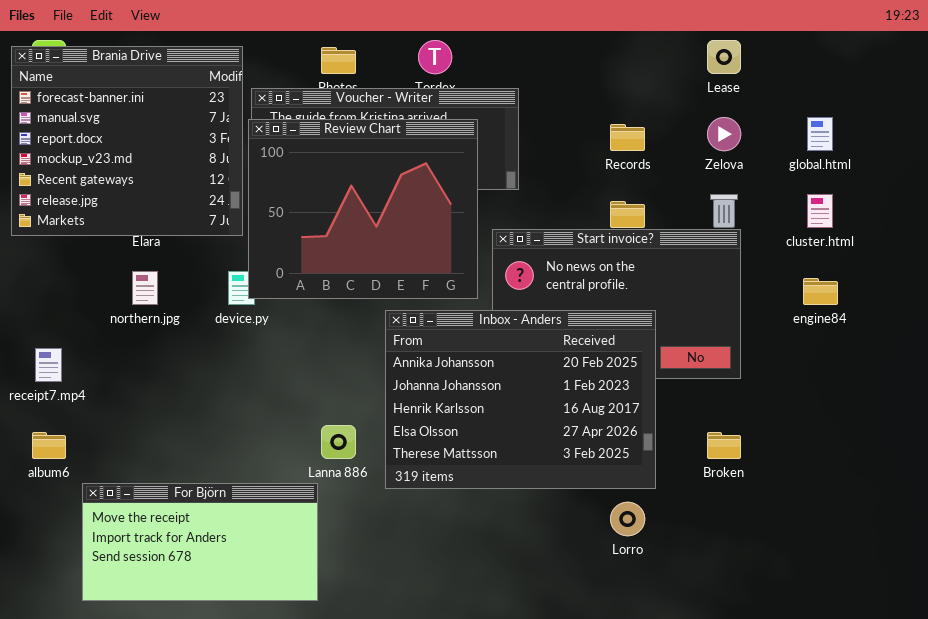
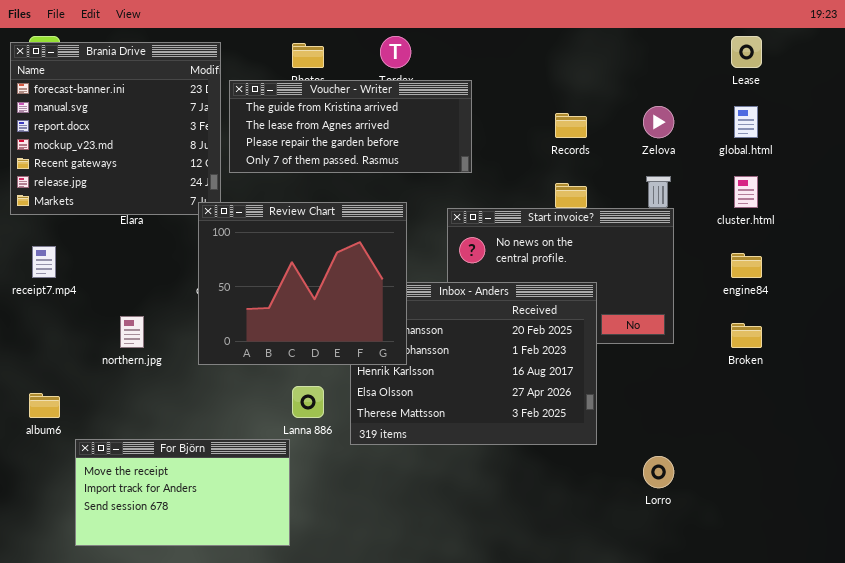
Lease: [707,40,741,74] -> [731,36,762,68], moved
Review Chart: [248,119,478,299] -> [198,202,407,365], moved
northern.jpg: [132,271,158,305] -> [120,316,144,348], moved
receipt7.mp4: [35,348,62,382] -> [32,246,56,278], moved
Broken: [707,432,741,459] -> [731,323,762,348], moved
Lorro: [610,502,645,536] -> [643,456,674,488], moved

